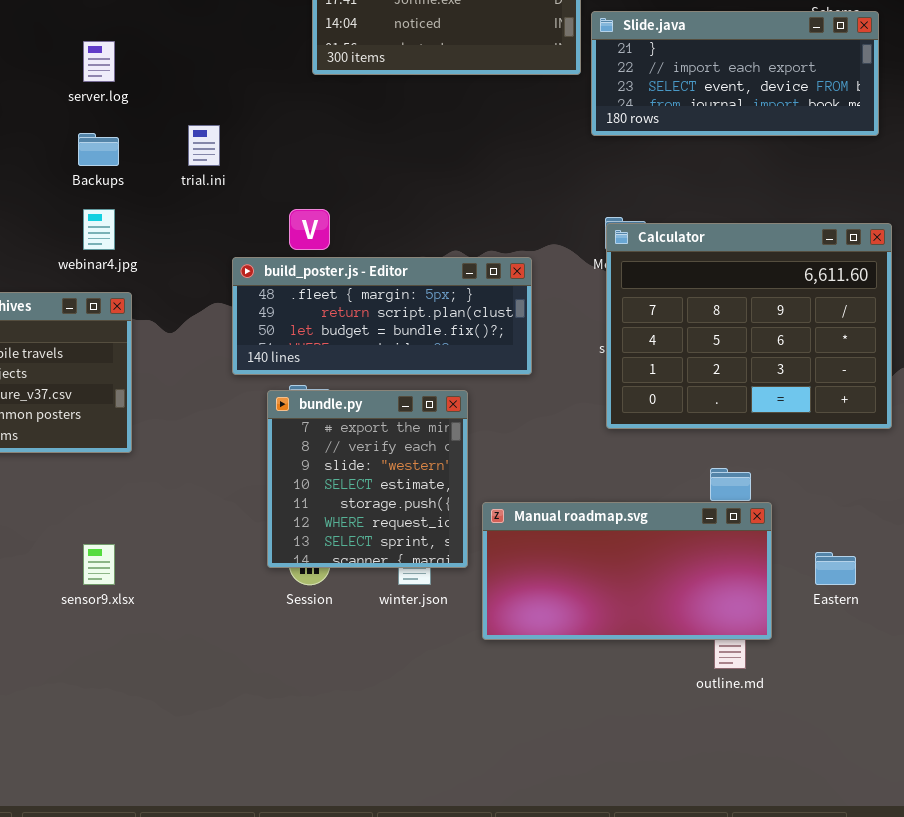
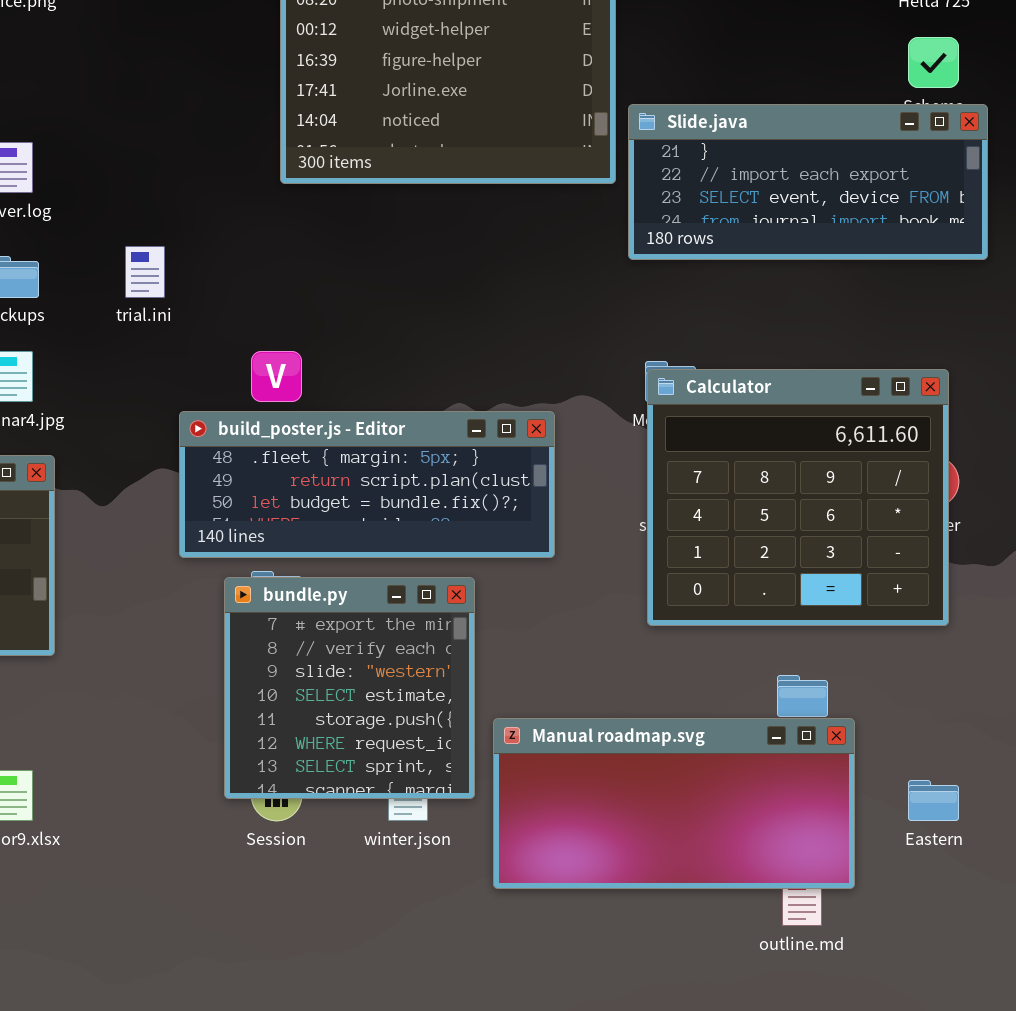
Calculator: [606,223,892,429] -> [647,369,949,626], resized

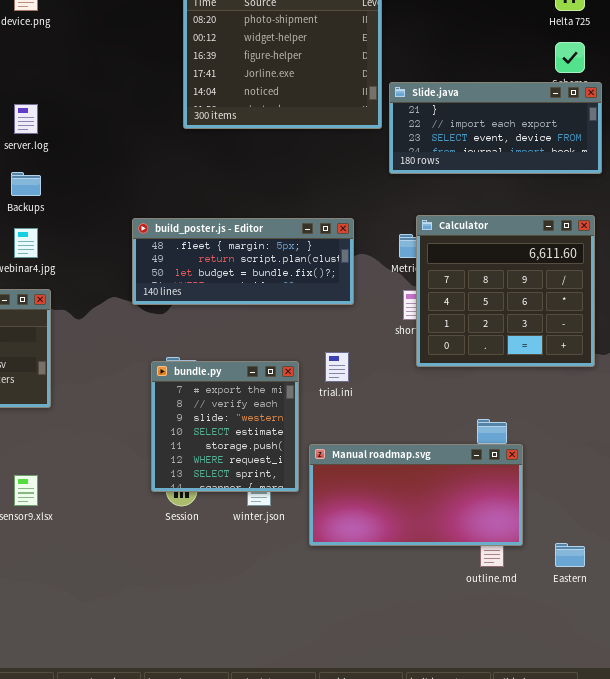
trial.ini: [125,246,165,298] -> [325,352,349,382], moved
Calculator: [647,369,949,626] -> [416,215,595,367], moved
build_poster.js - Editor: [179,411,555,558] -> [132,218,354,305], moved
Eastern: [908,780,959,821] -> [555,543,585,567], moved

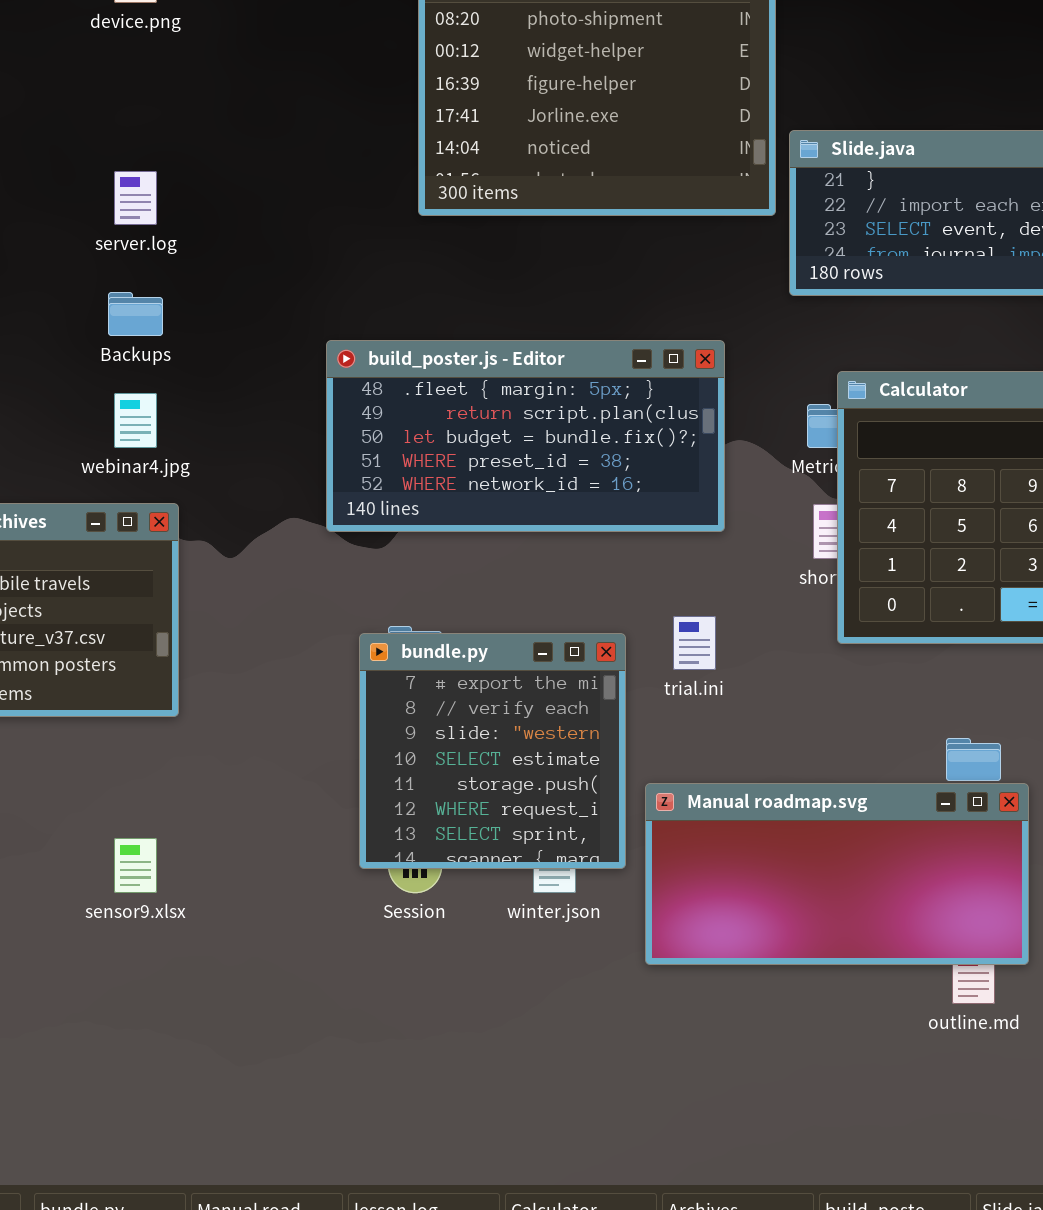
build_poster.js - Editor: [132,218,354,305] -> [326,340,725,532], resized

